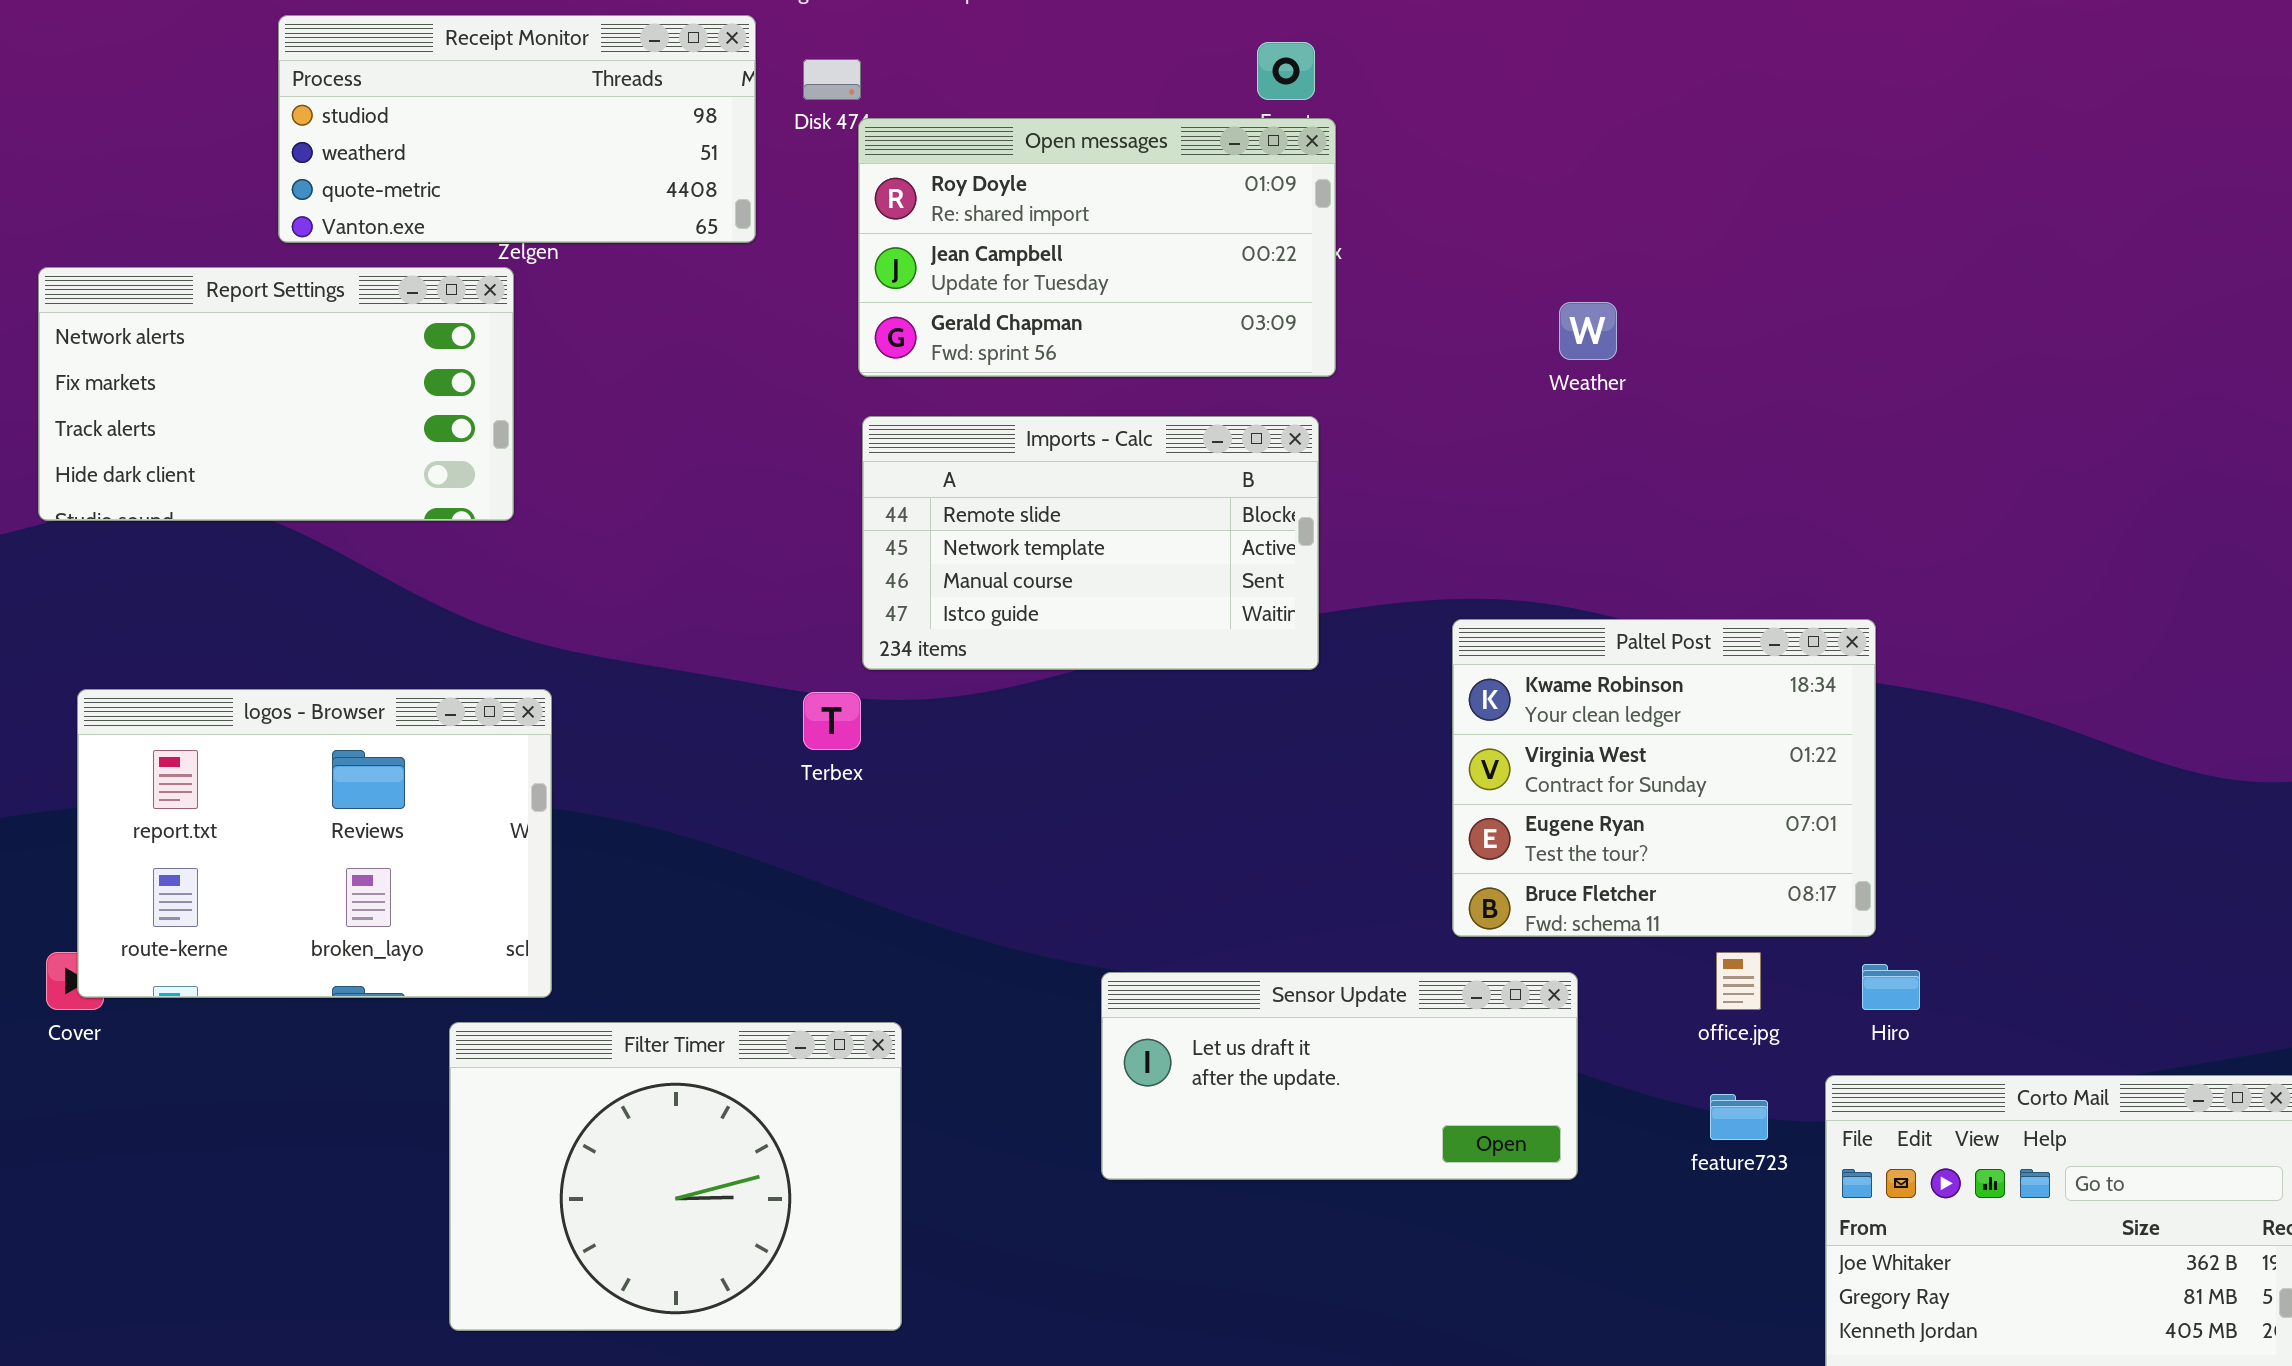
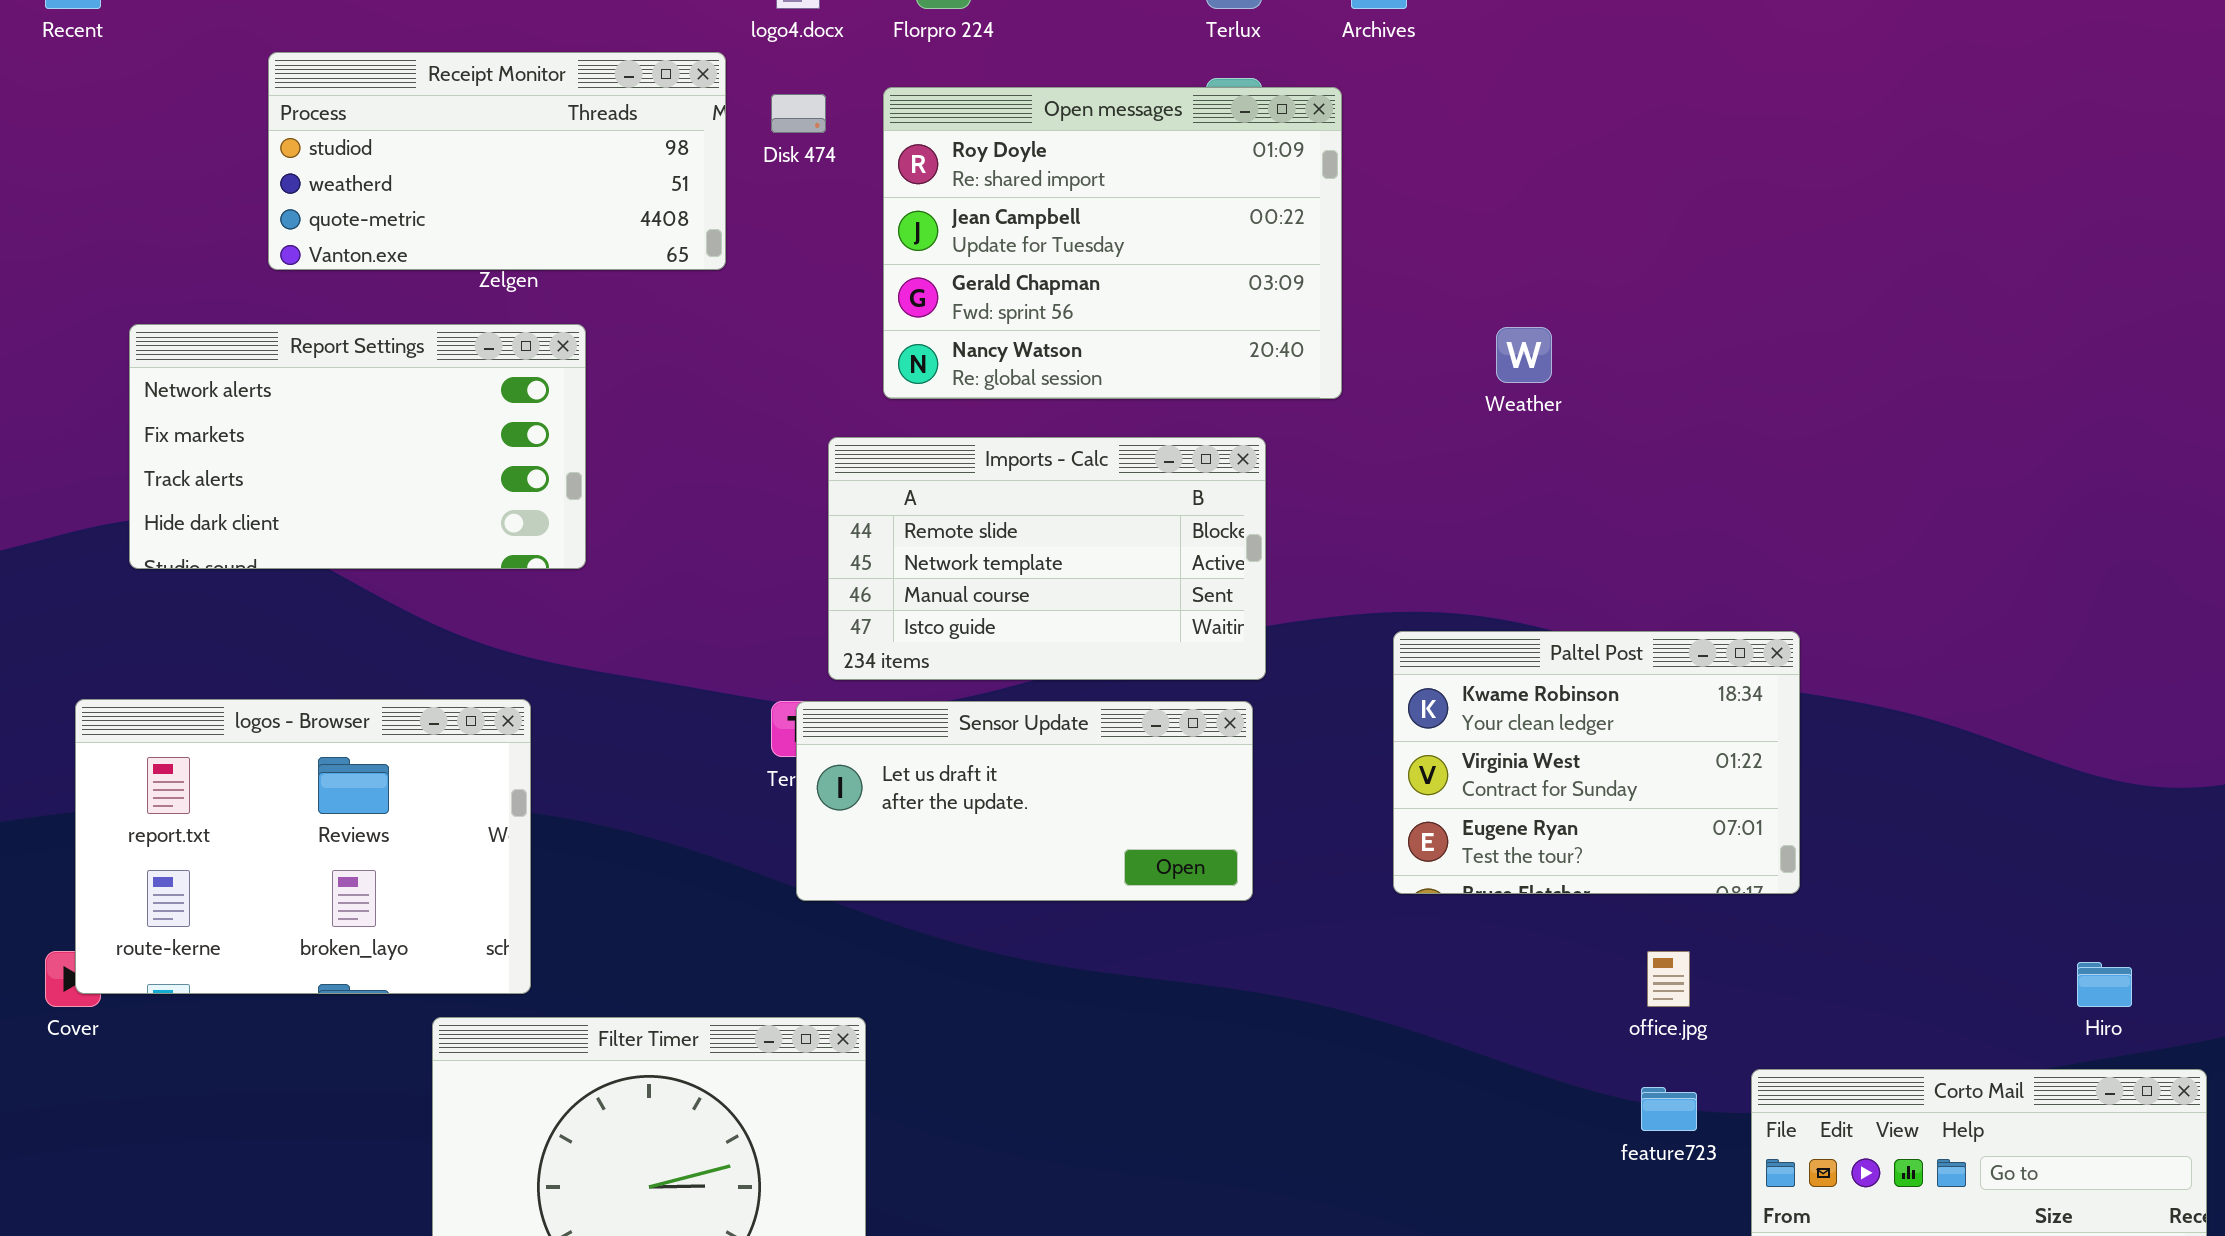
Open messages: [858,118,1336,377] -> [883,87,1342,399], moved, resized
Report Settings: [38,267,514,521] -> [129,324,586,569], moved
Paltel Post: [1452,619,1876,937] -> [1393,631,1800,894], resized
Hiro: [1862,964,1920,1010] -> [2077,962,2132,1007], moved
Sensor Update: [1101,972,1578,1180] -> [796,701,1253,901], moved

